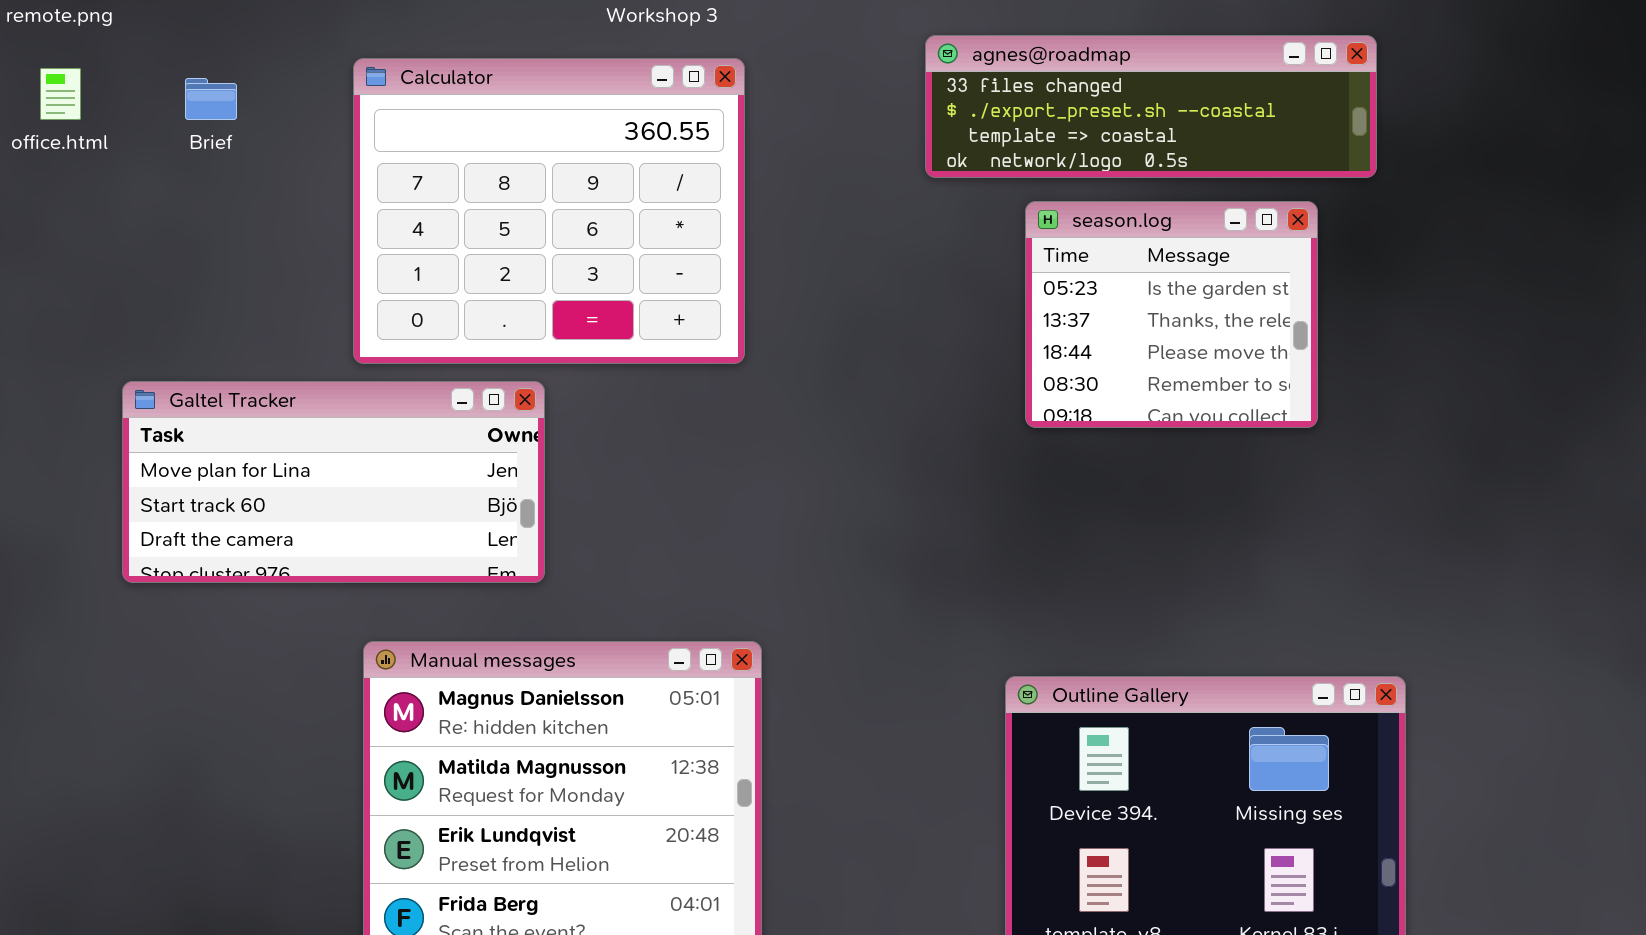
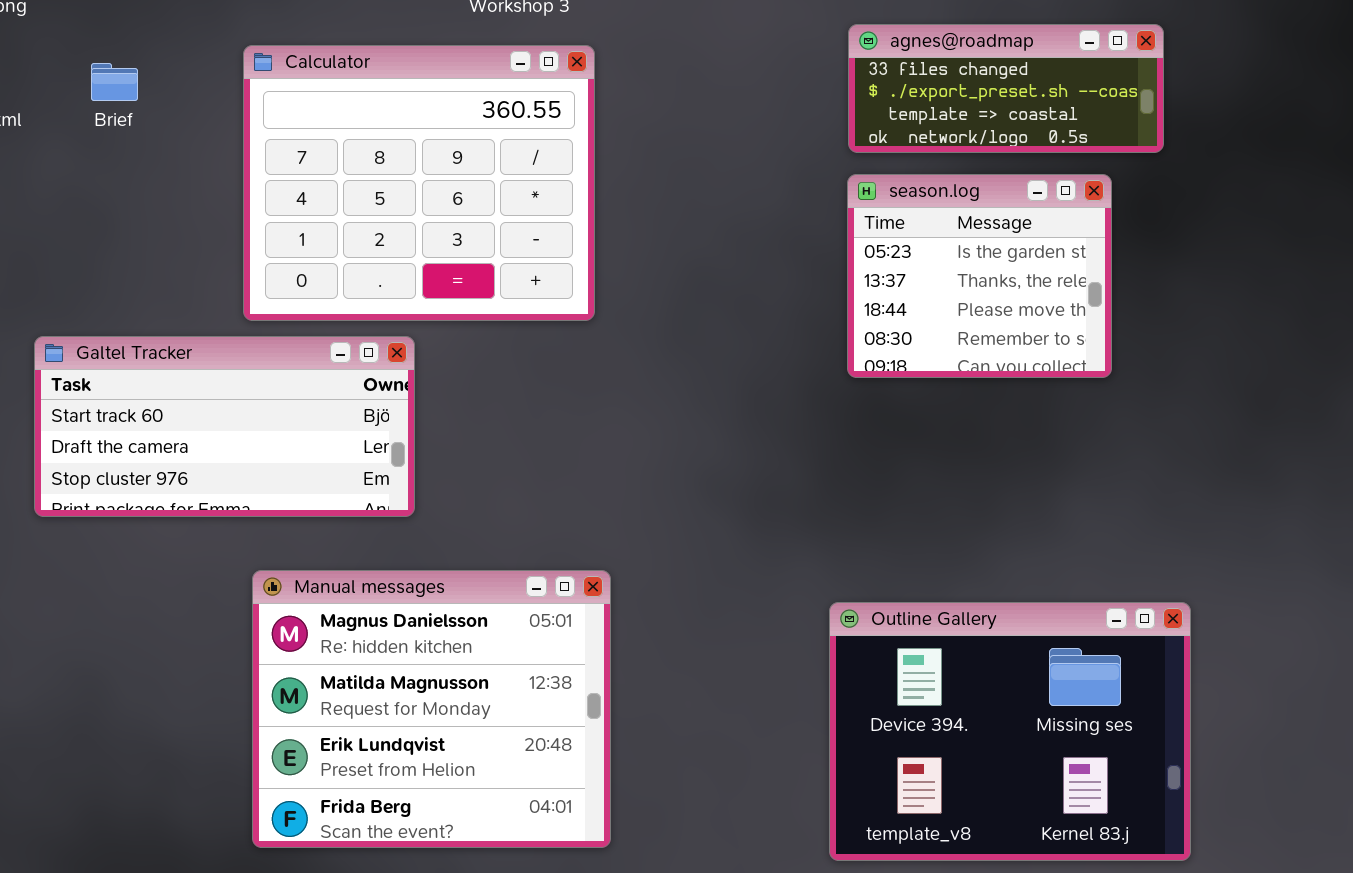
agnes@roadmap: [925,35,1377,178] -> [848,24,1164,153], resized
Galtel Tracker: [122,381,545,583] -> [34,336,415,517], scrolled down 1 row

